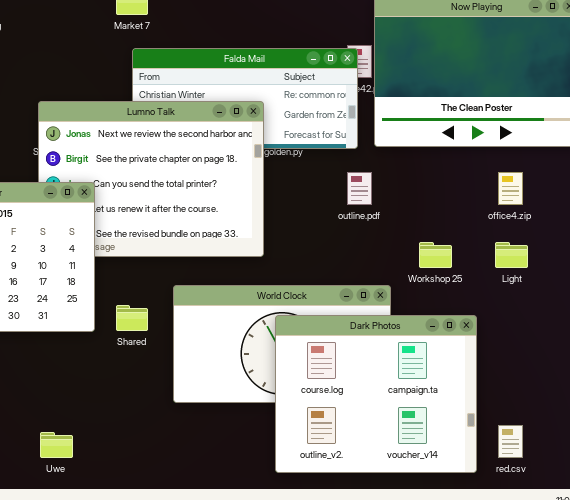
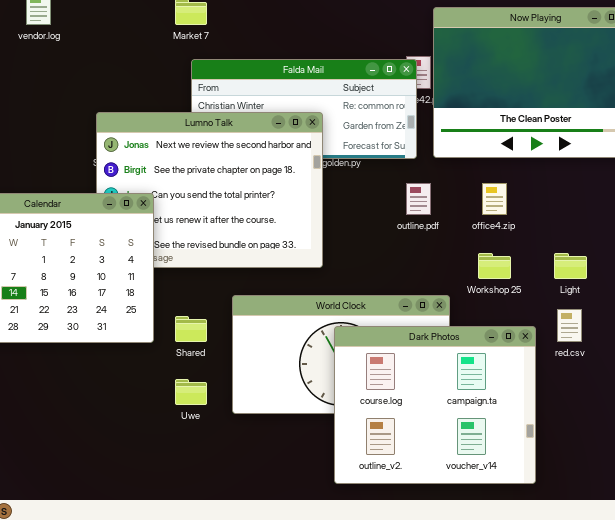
office4.zip: [498,172,523,205] -> [482,183,507,215], moved
red.csv: [498,425,523,458] -> [557,309,582,342], moved
Uwe: [40,432,73,458] -> [175,379,207,405], moved

